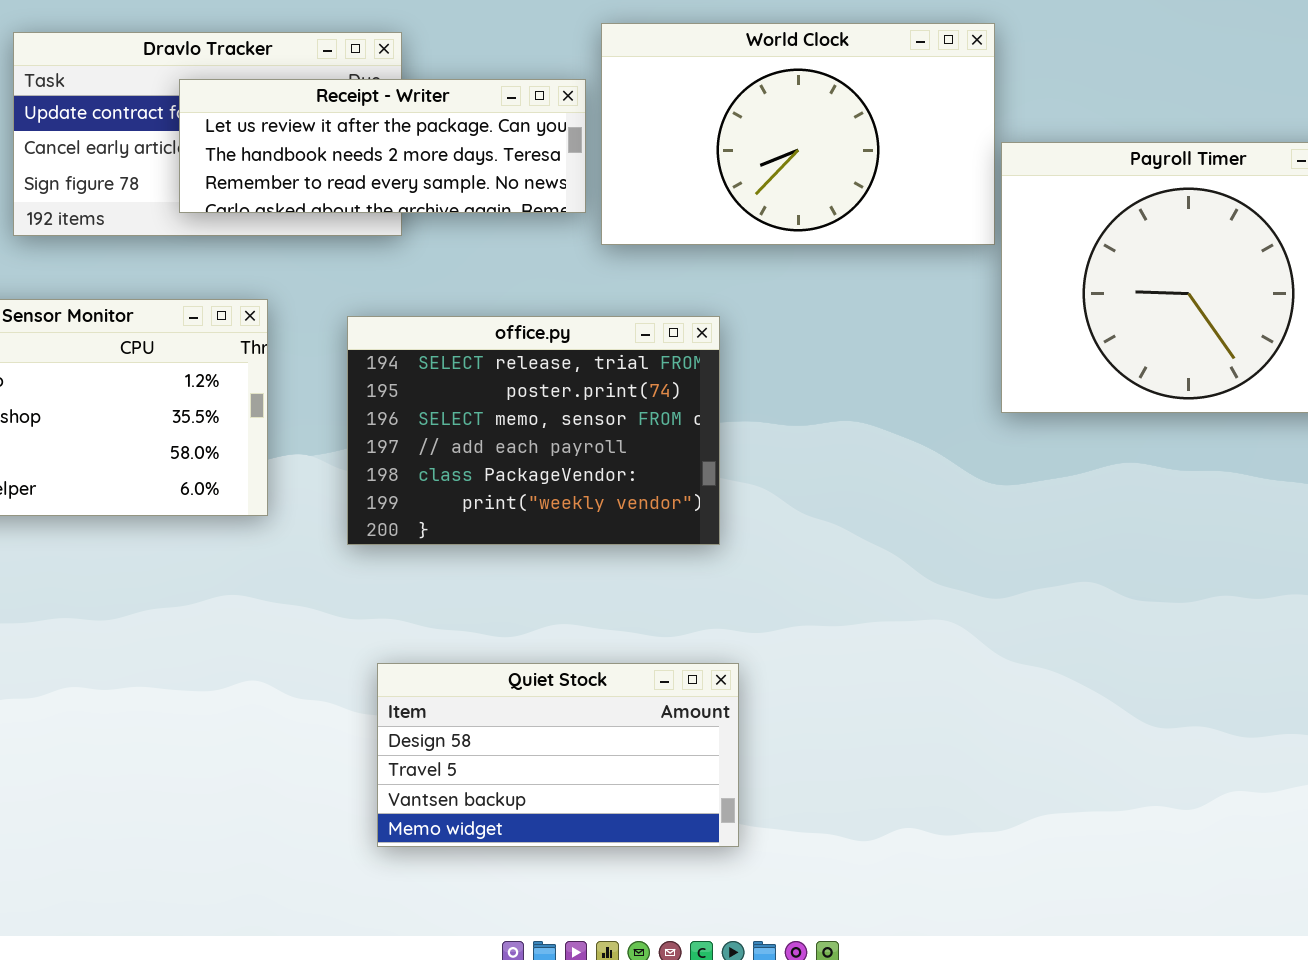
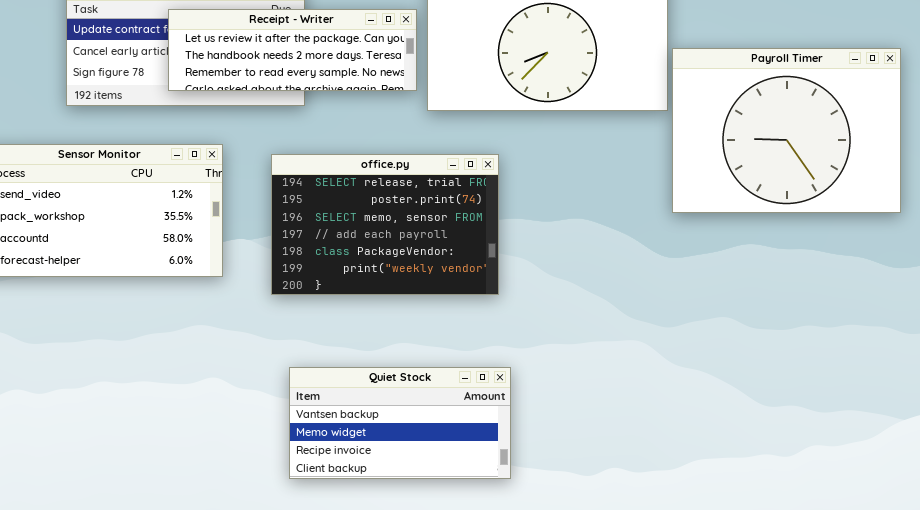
Quiet Stock: [377,663,739,847] -> [289,367,511,479], scrolled down 2 rows

